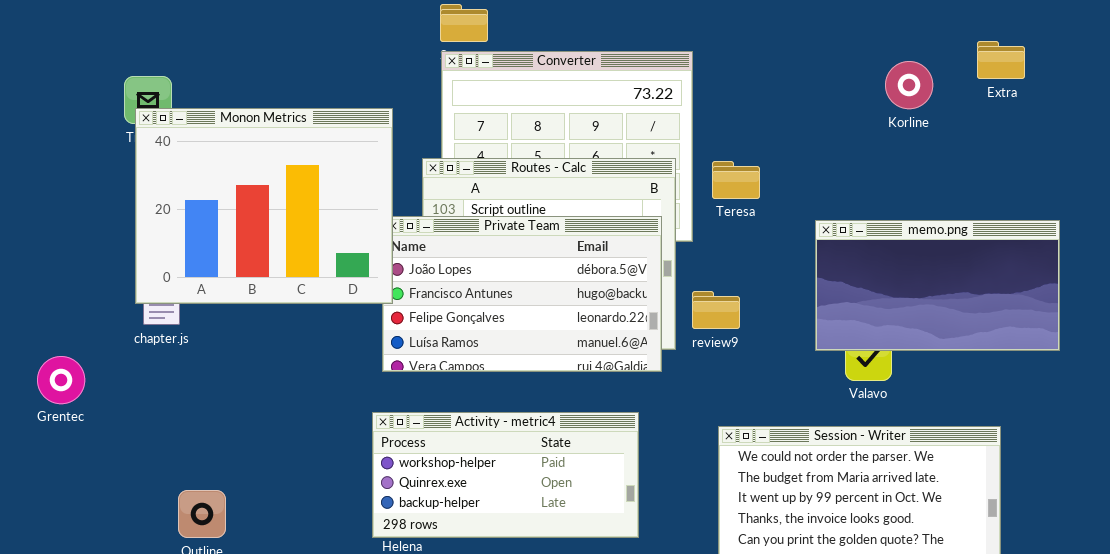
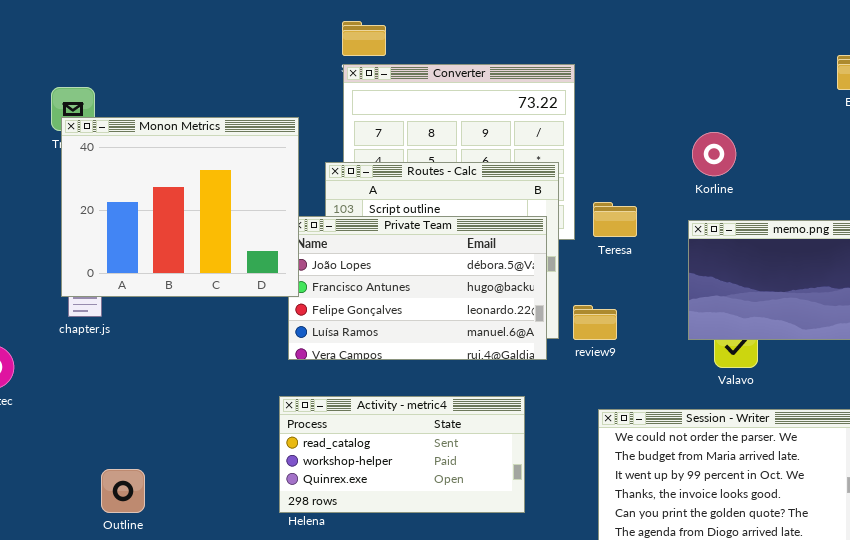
Korline: [885,61,933,109] -> [692,132,736,176], moved
Teresa: [712,161,760,199] -> [593,202,637,237], moved
review9: [692,291,740,329] -> [573,305,617,340], moved
Activity - metric4: [372,412,639,538] -> [279,396,525,513], scrolled up 1 row

